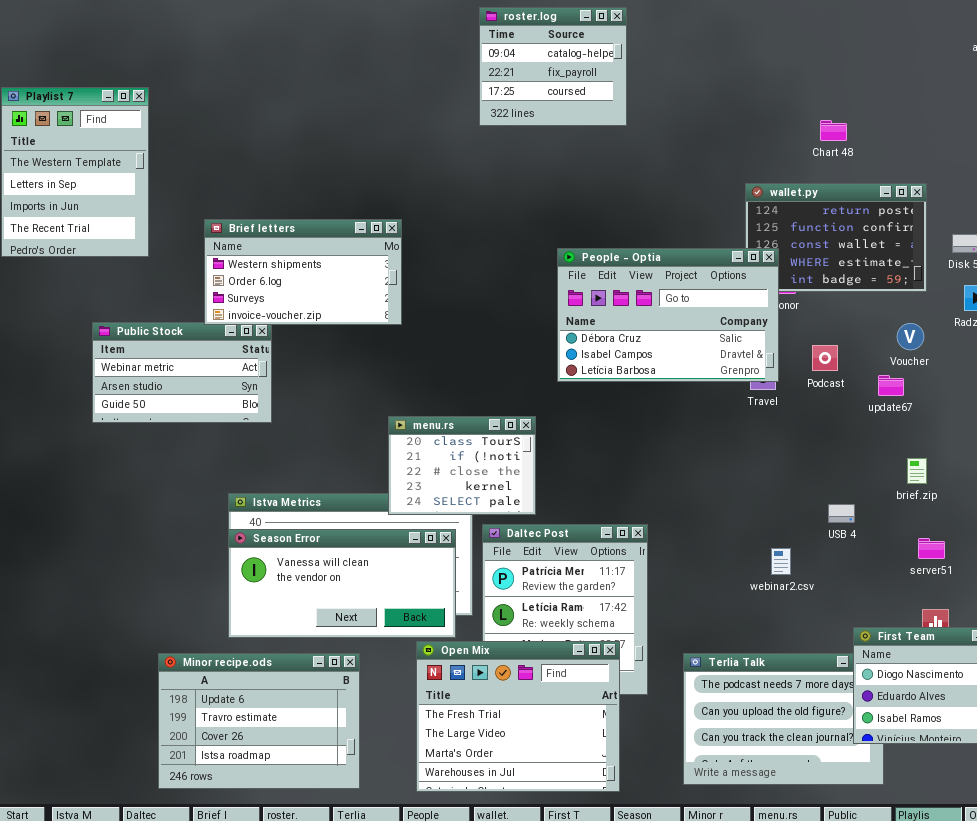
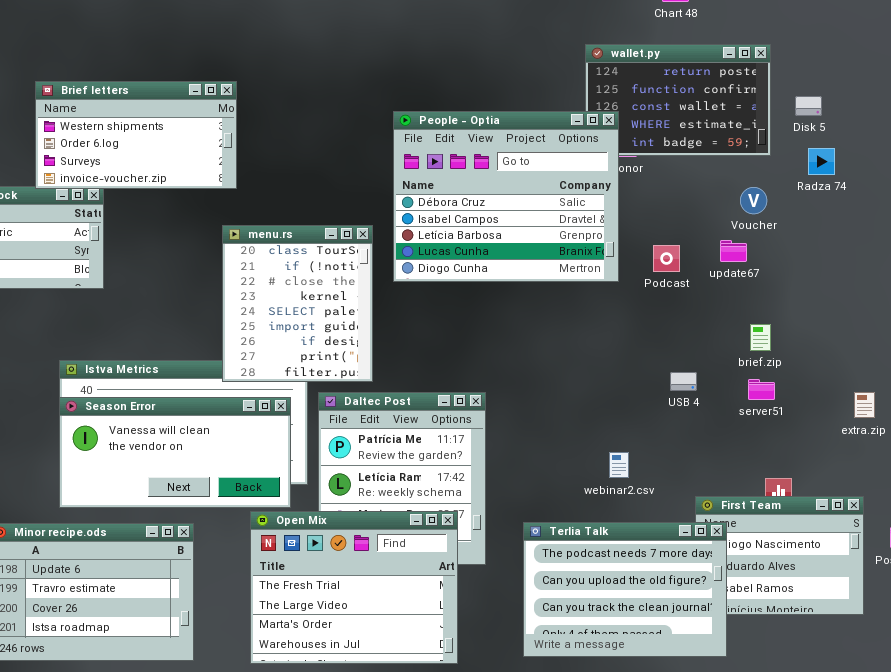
People - Optia: [557,248,779,382] -> [393,111,619,282], resized
Podcast: [812,345,838,371] -> [653,245,680,272], moved
menu.rs: [388,416,536,515] -> [222,225,373,382], resized
server51: [918,538,945,559] -> [748,379,775,400], moved
webinar2.csv: [771,548,791,575] -> [609,452,629,478], moved
Terlia Talk: [683,653,884,785] -> [523,522,727,657], raised

